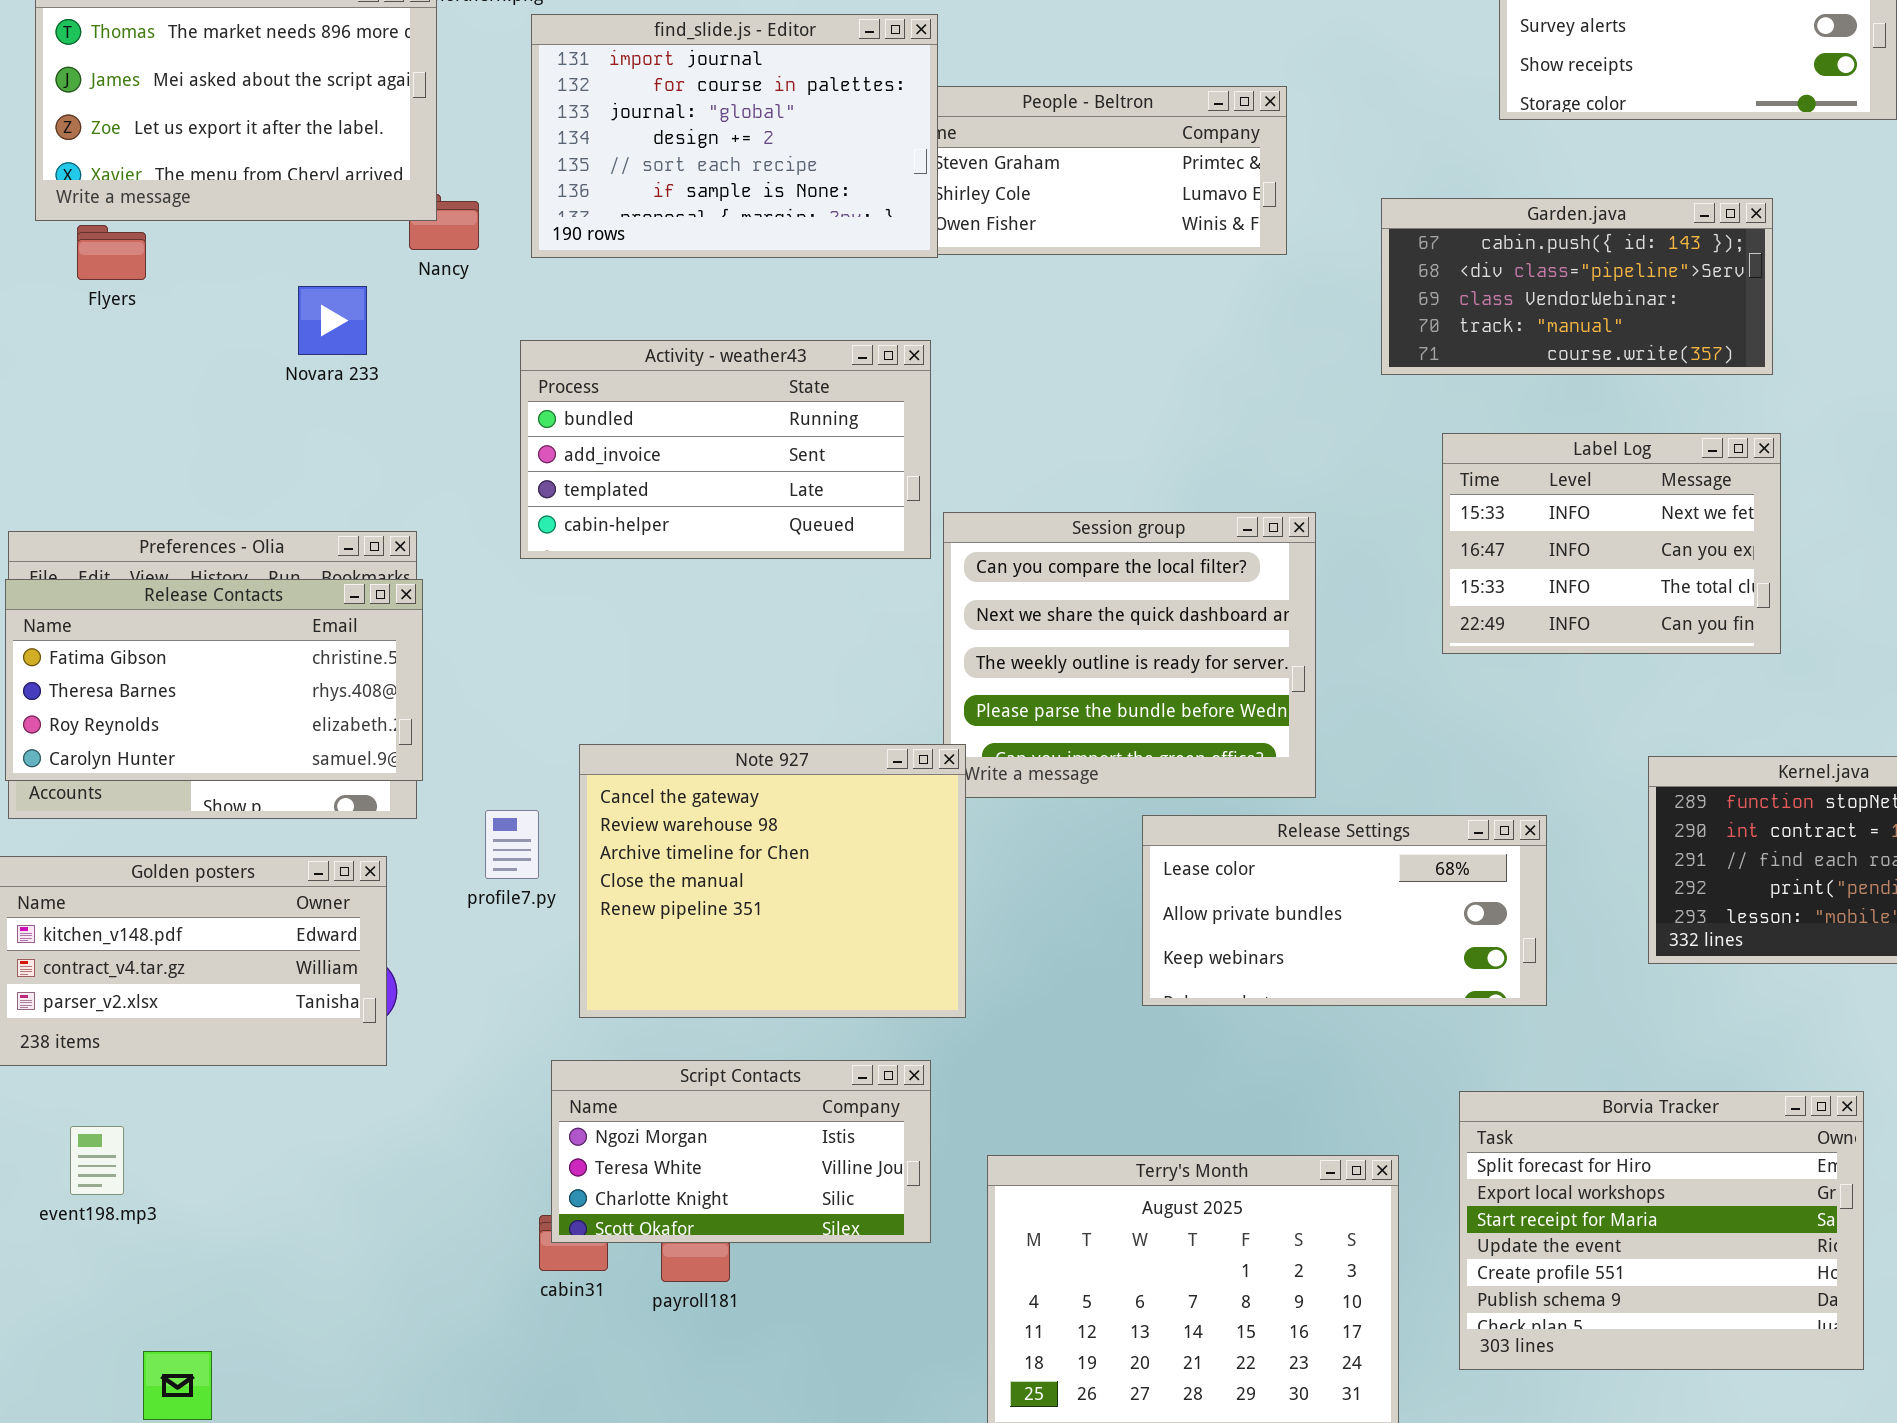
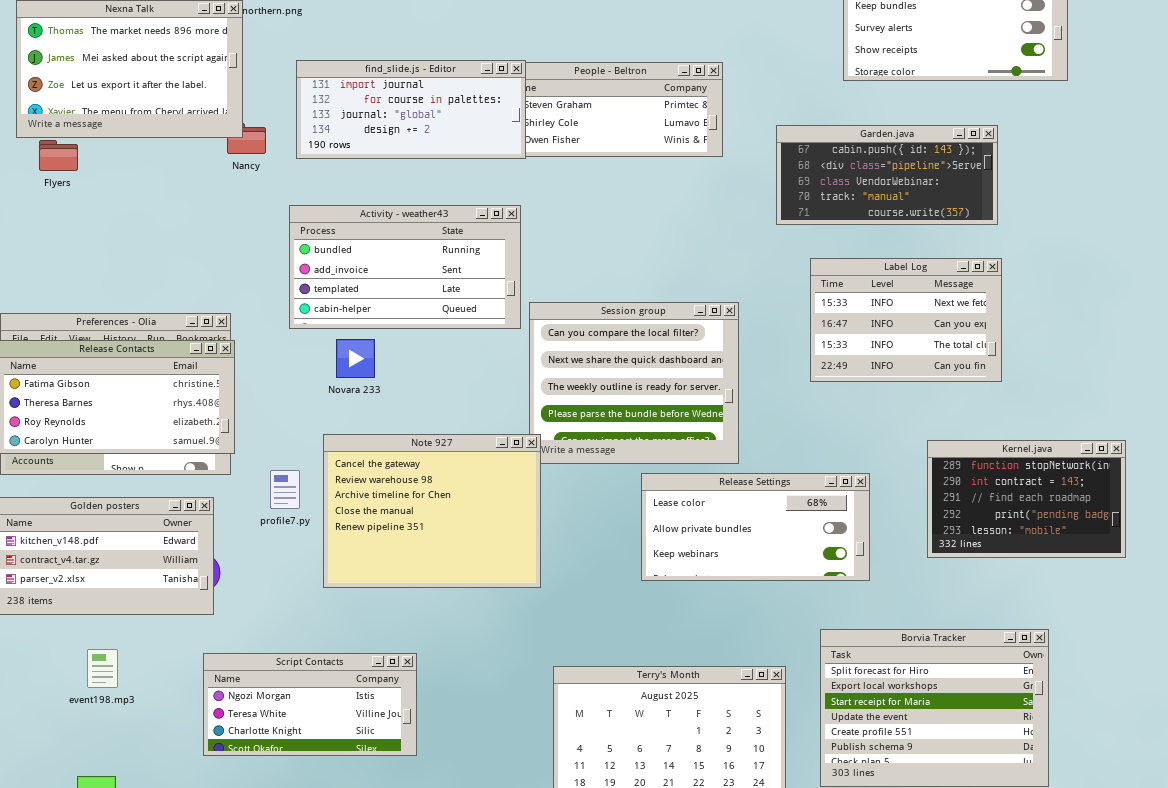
find_slide.js - Editor: [531,14,938,258] -> [296,60,526,159], resized
Novara 233: [298,286,367,355] -> [336,339,375,378], moved
Script Contacts: [551,1060,931,1243] -> [203,653,417,756], moved
event198.mp3: [70,1126,124,1195] -> [87,649,118,688], moved

